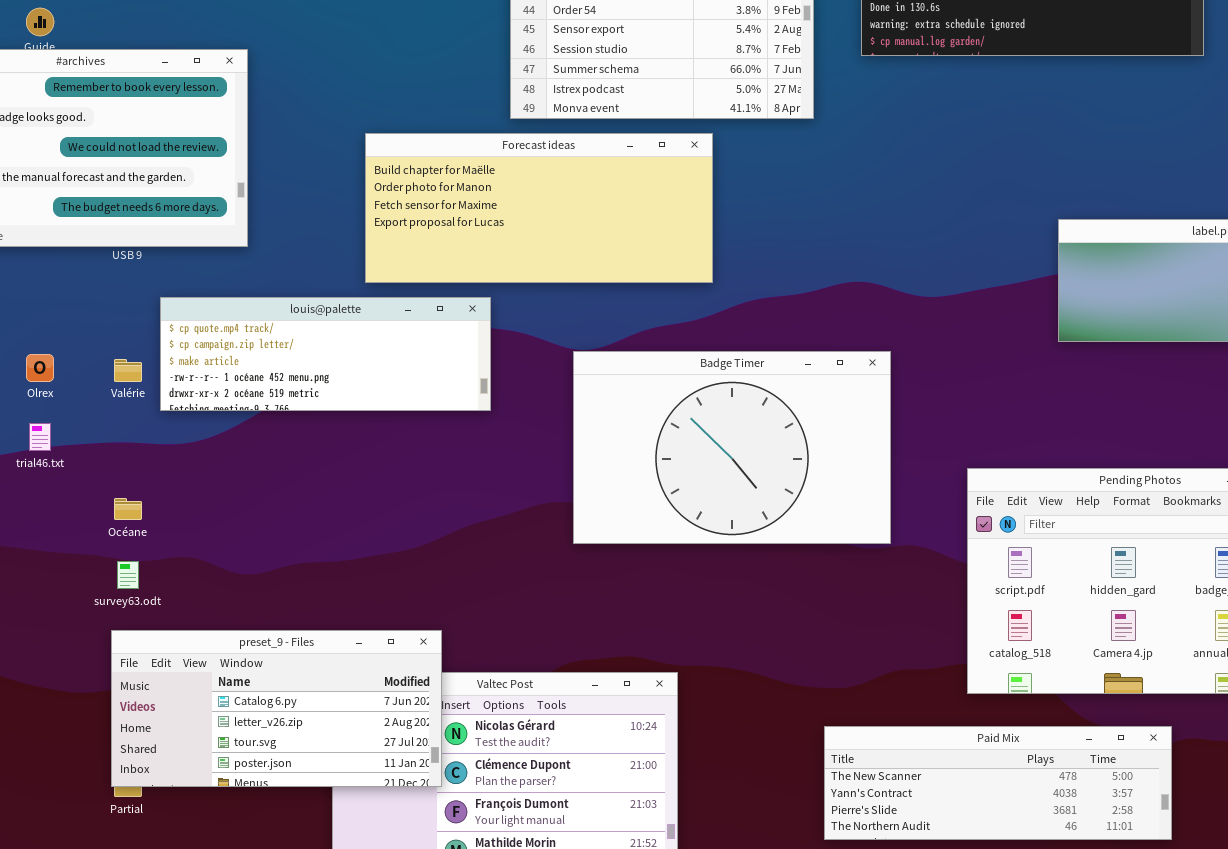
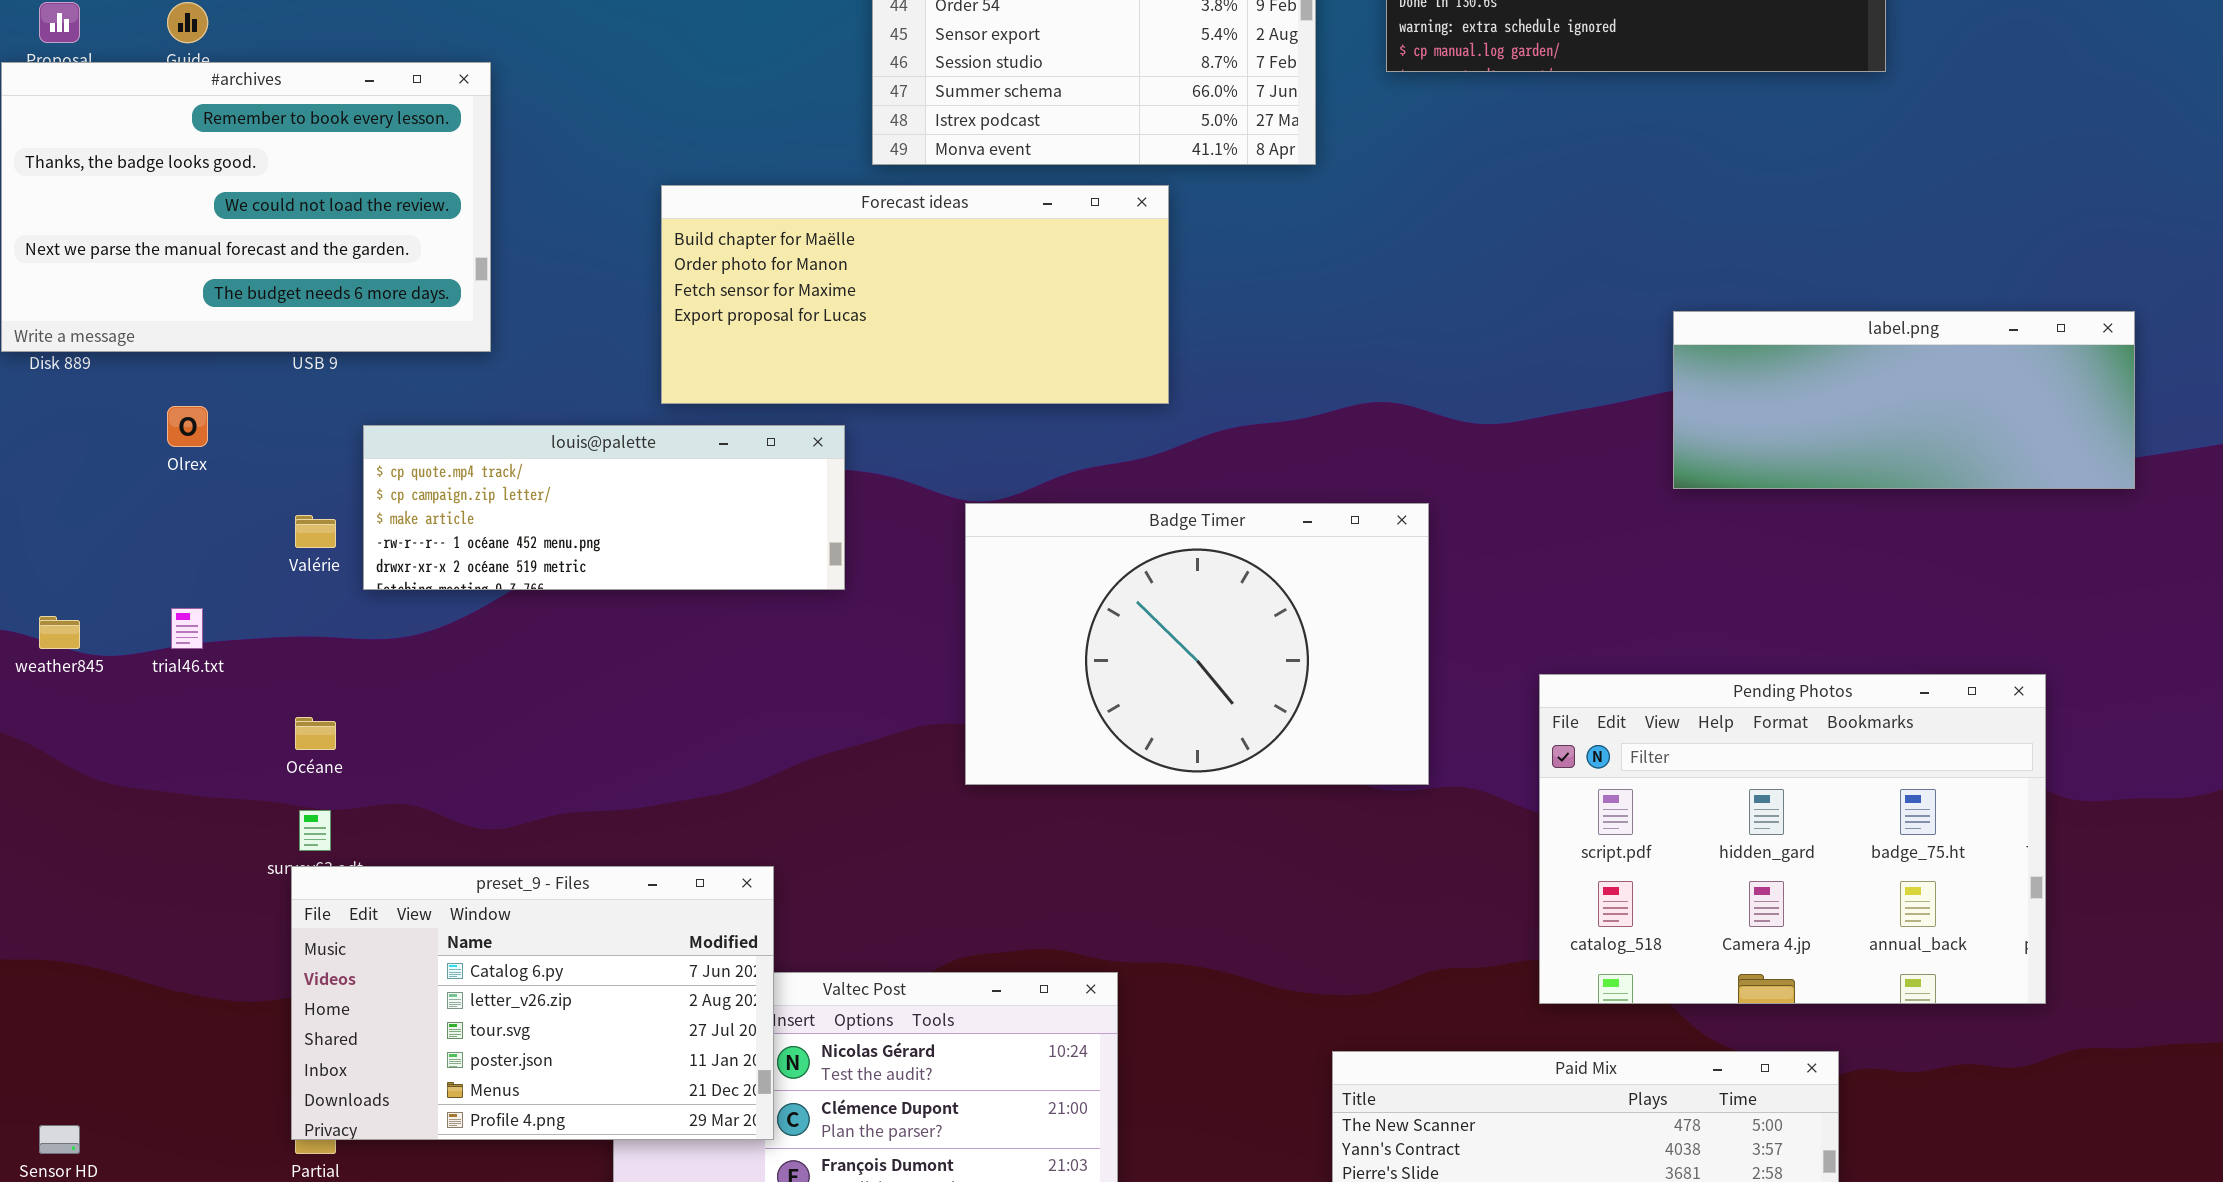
Olrex: [26,354,54,382] -> [167,406,208,447], moved
preset_9 - Files: [111,630,442,787] -> [291,866,774,1140], resized

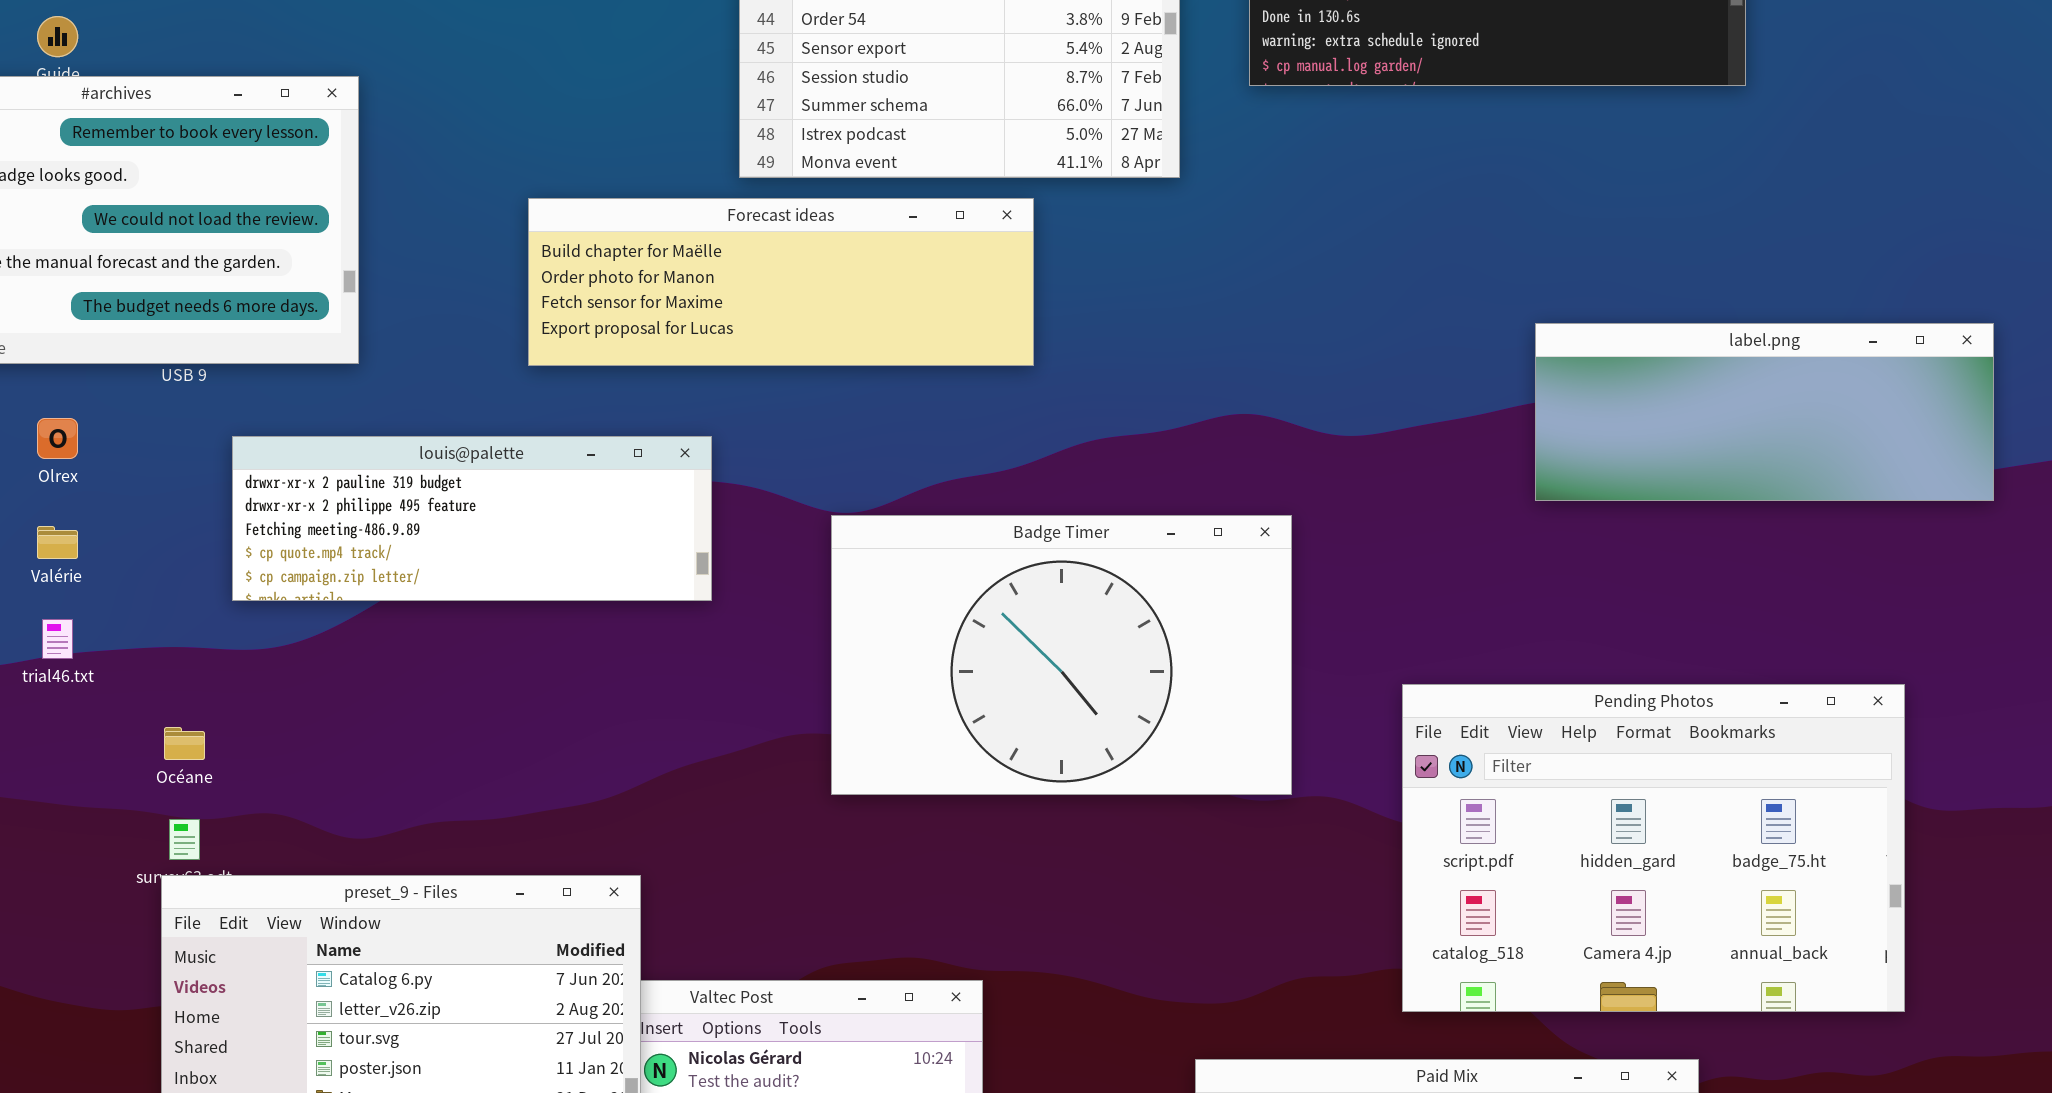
Forecast ideas: [661,185,1169,404] -> [528,198,1034,366], resized
louis@palette: [363,425,845,590] -> [232,436,712,601], scrolled up 3 rows
Valérie: [295,515,336,548] -> [37,526,78,559], moved

